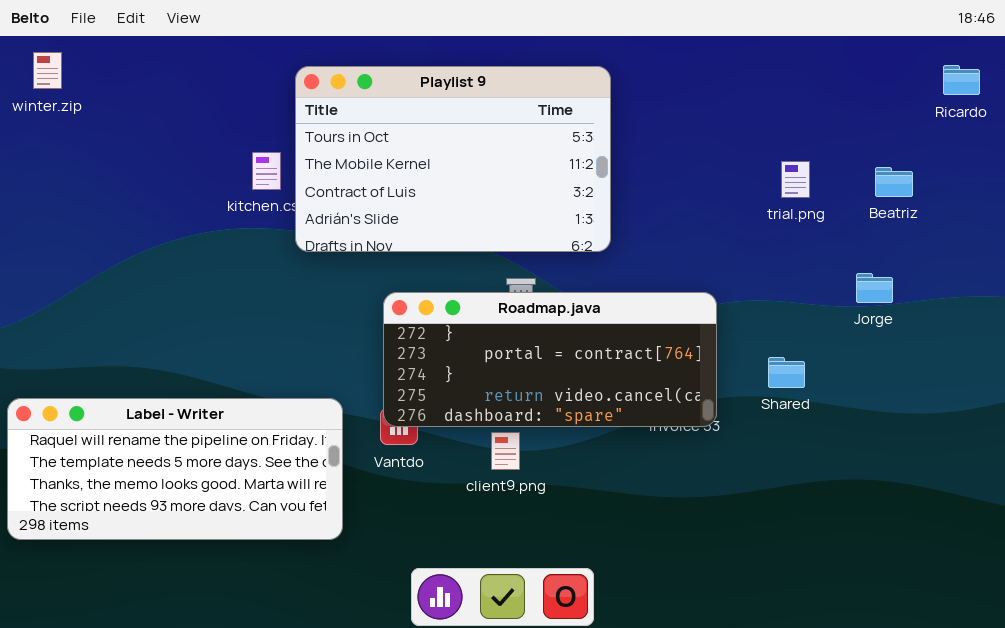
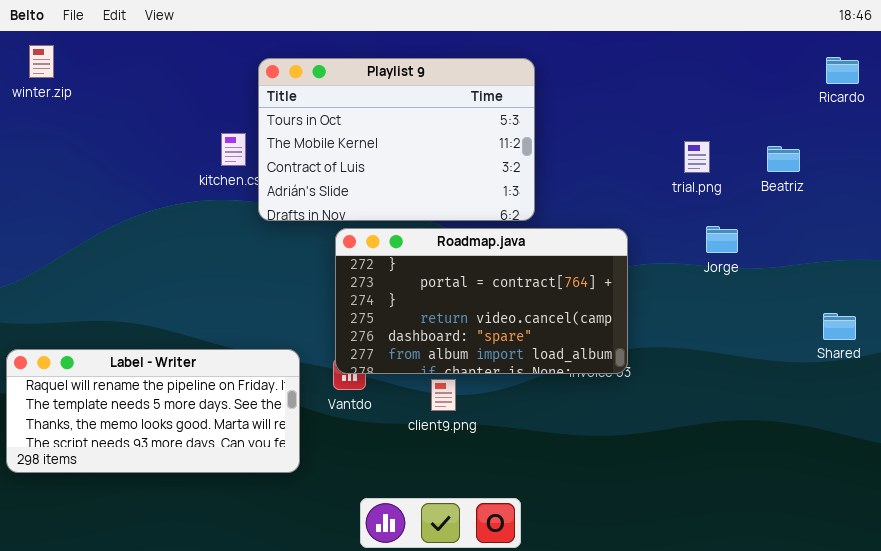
Jorge: [856,273,893,303] -> [706,226,738,253], moved
Roadmap.java: [383,292,717,427] -> [335,228,628,374], resized
Shared: [768,357,805,388] -> [823,313,856,340], moved

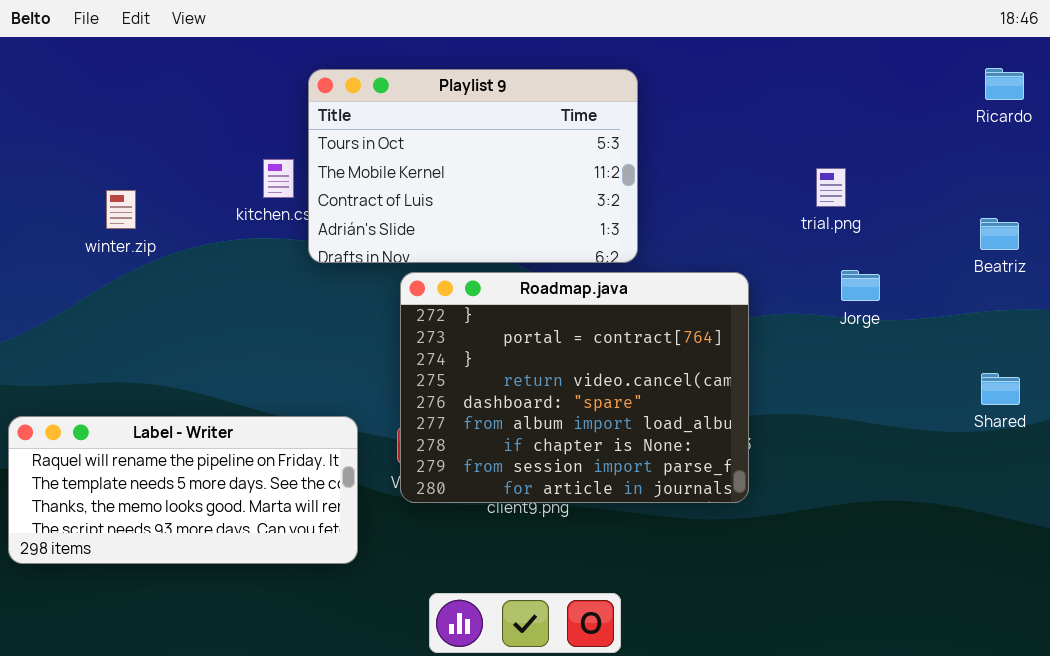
winter.zip: [29,45,54,78] -> [106,190,136,229], moved
Beatriz: [767,146,800,172] -> [980,218,1019,250], moved
Roadmap.java: [335,228,628,374] -> [400,272,749,503], resized

